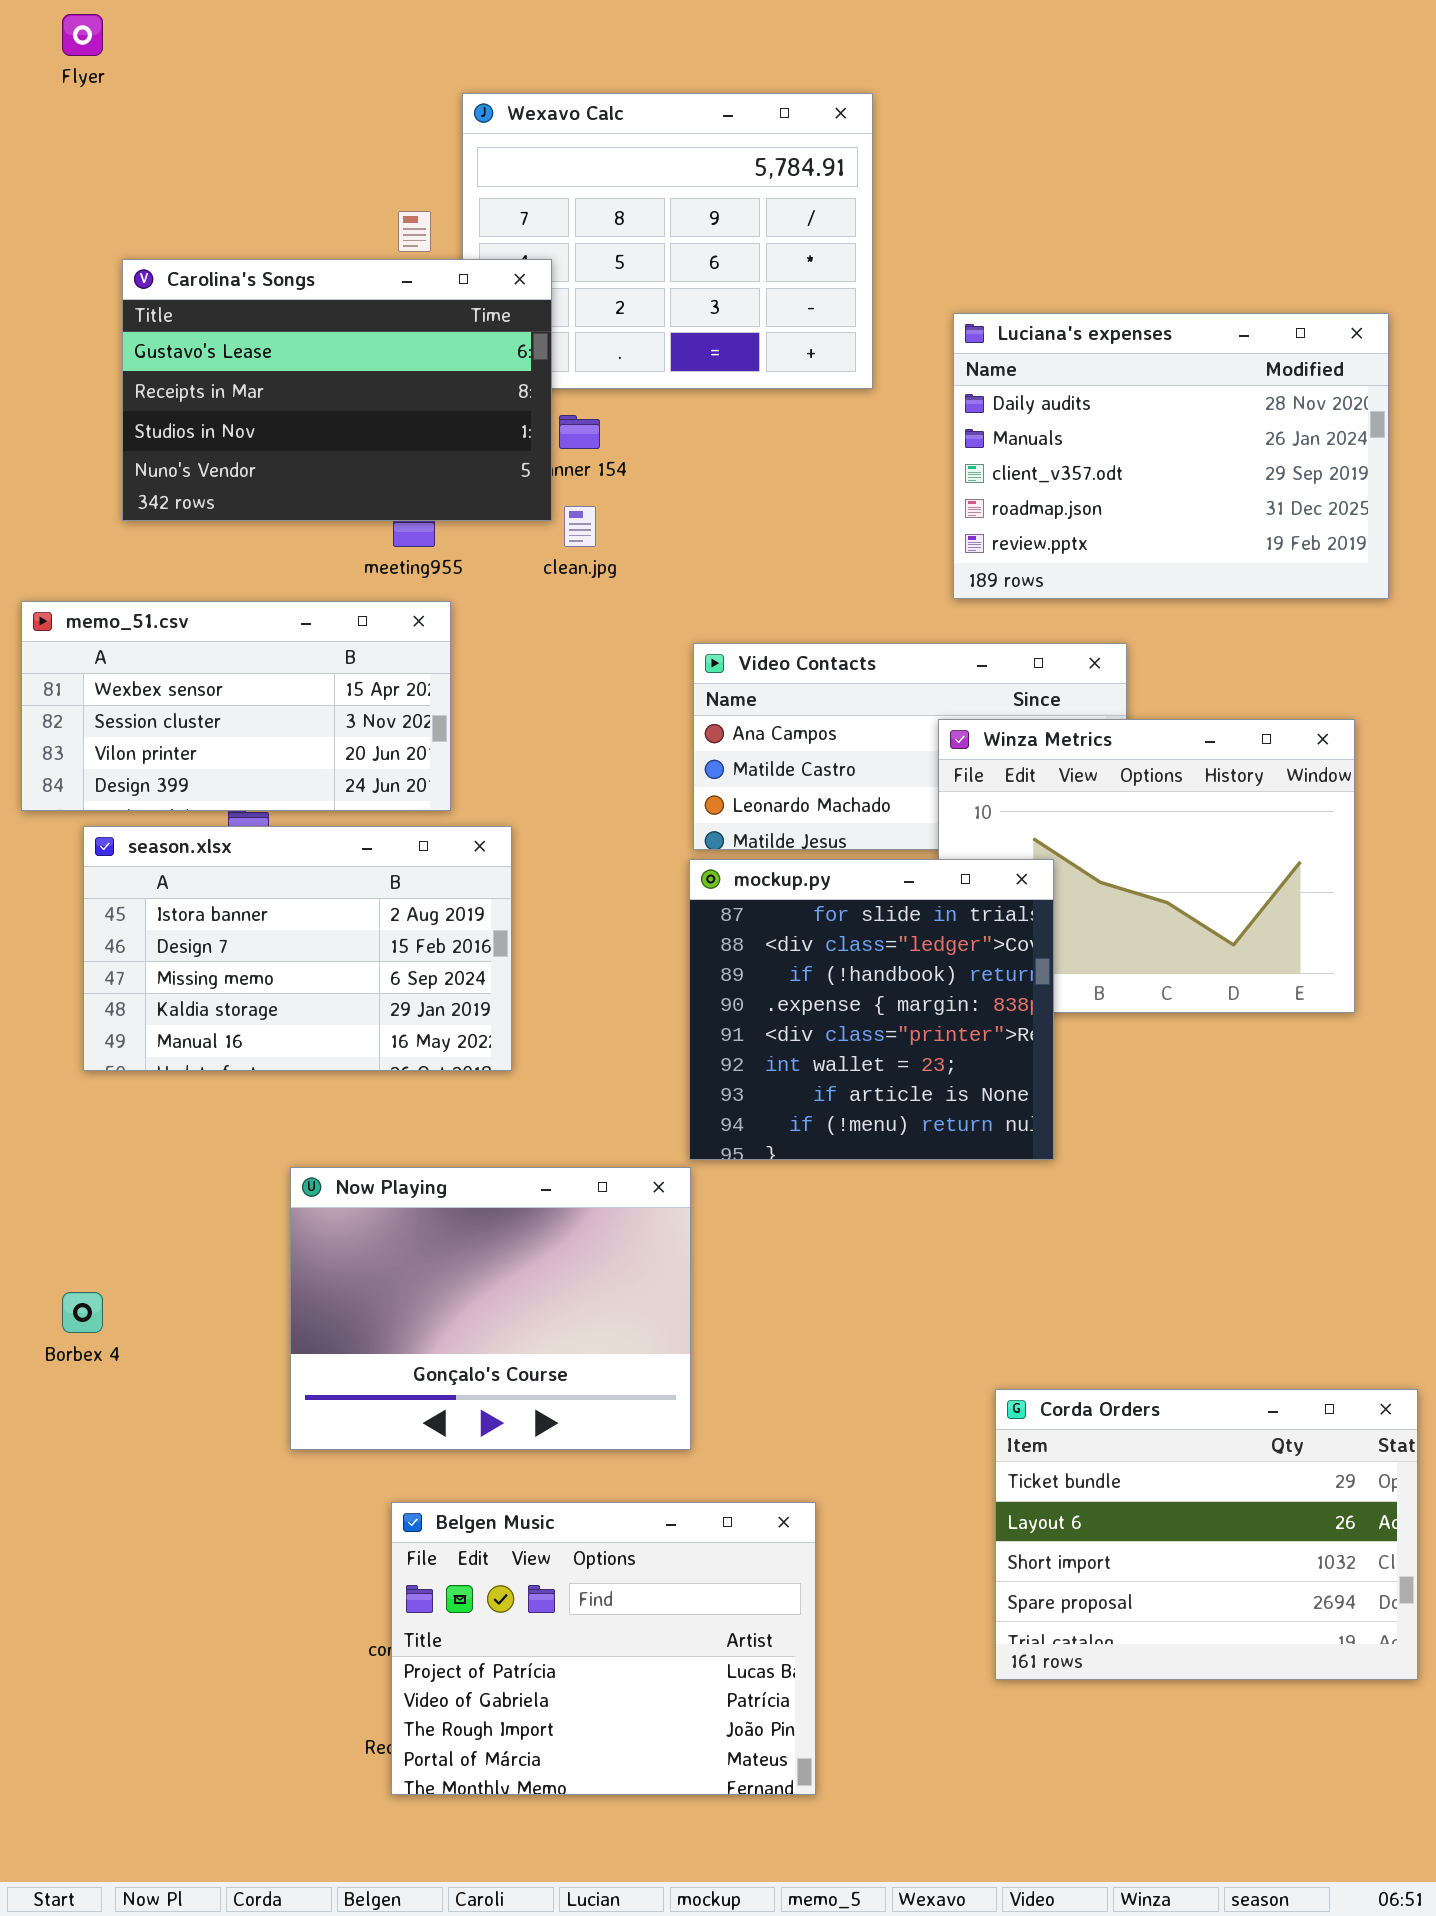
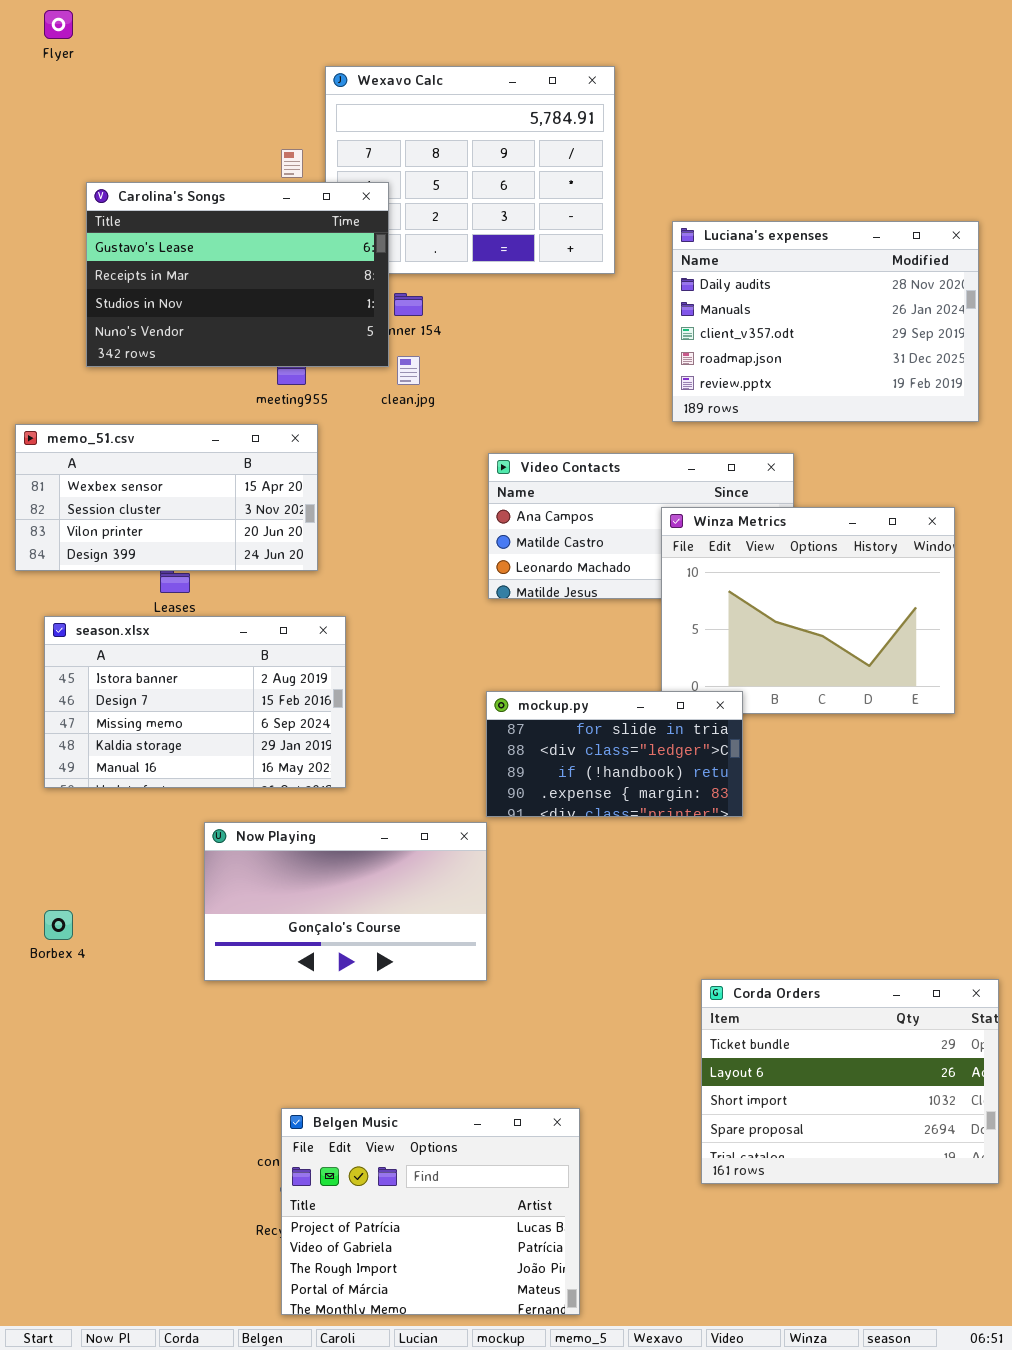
season.xlsx: [83,826,512,1071] -> [44,616,346,788], moved
mockup.py: [689,859,1054,1160] -> [486,691,743,817], resized
Now Playing: [290,1167,691,1450] -> [204,822,487,981], resized
Belgen Music: [391,1502,816,1795] -> [281,1108,580,1315], moved

